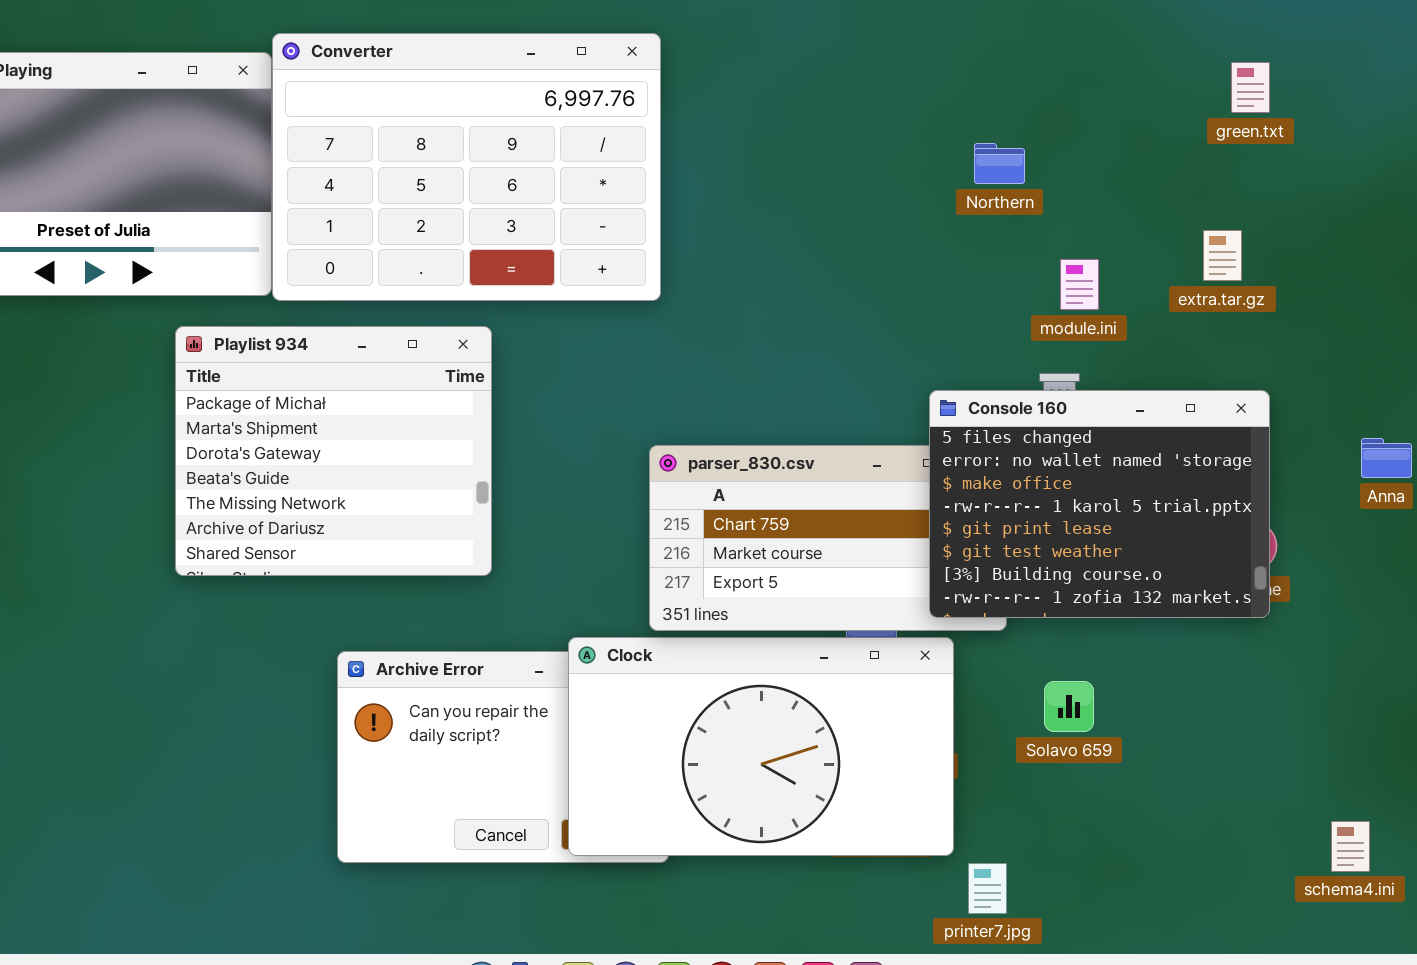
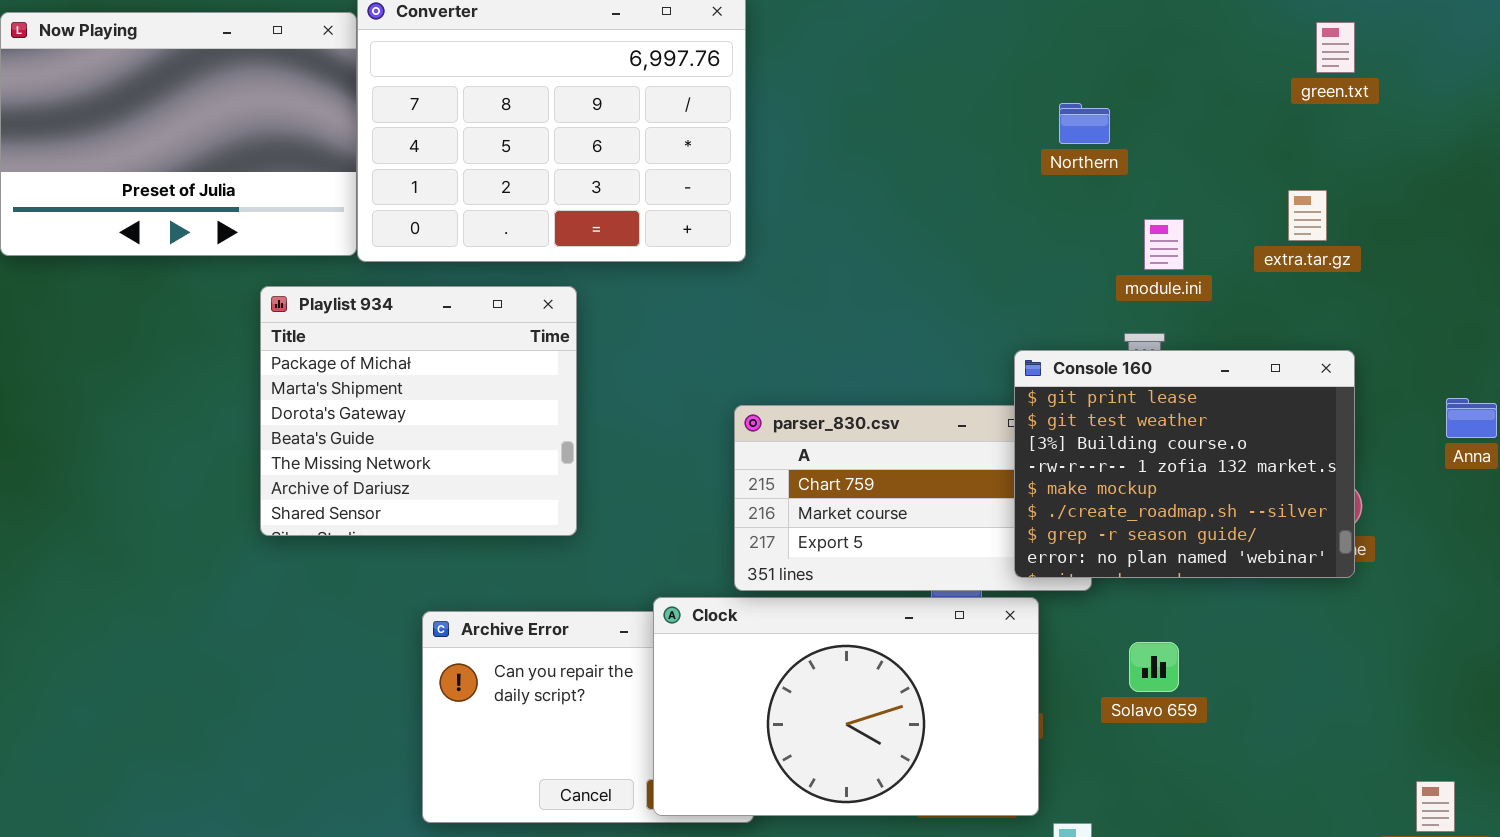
Console 160: [929,390,1270,618] -> [1014,350,1355,578], scrolled down 4 rows

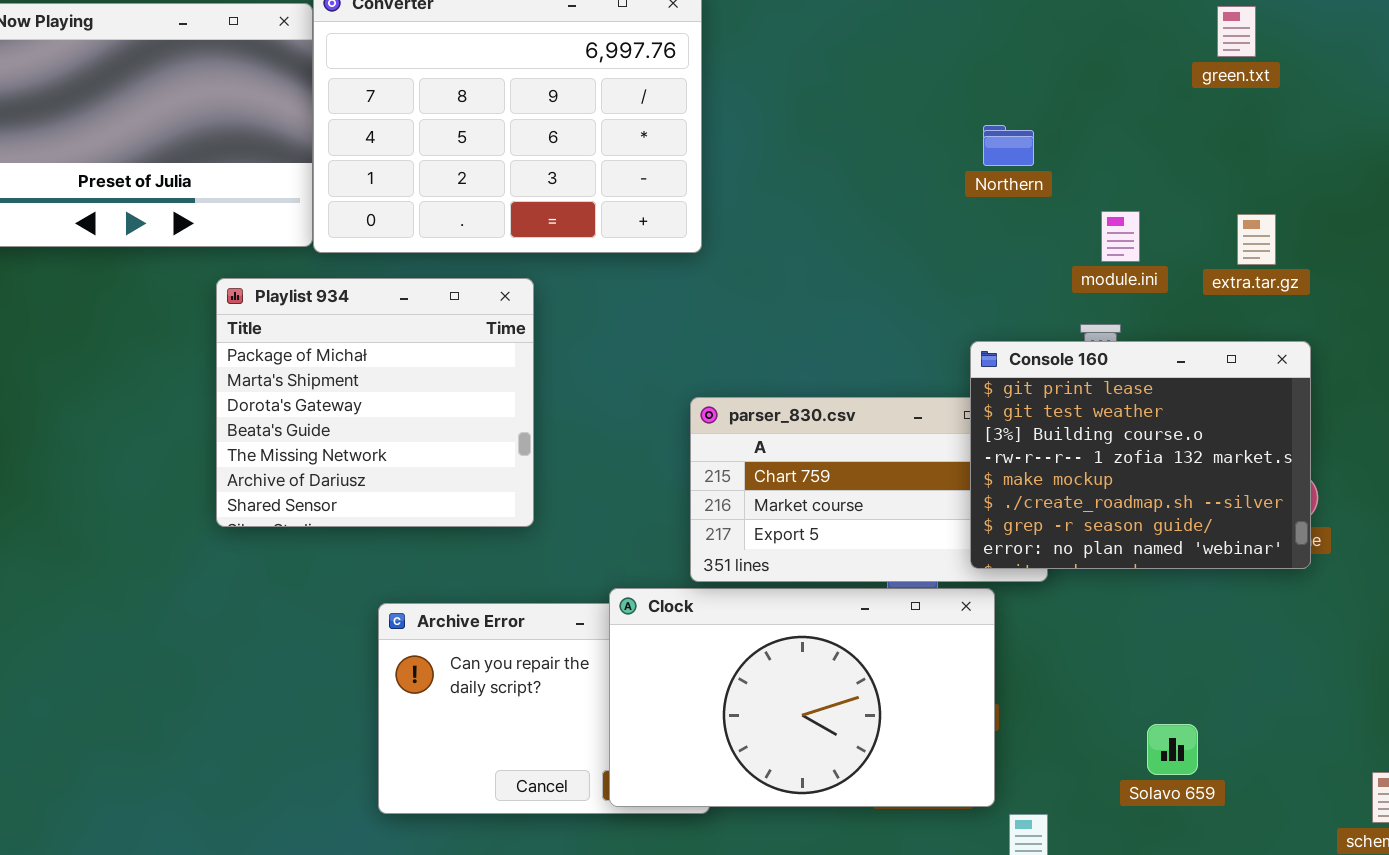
green.txt: [1316,22,1355,73] -> [1217,6,1256,57], moved
Northern: [1059,103,1110,144] -> [983,125,1034,166], moved
extra.tar.gz: [1288,190,1327,241] -> [1237,214,1276,265], moved
Solavo 659: [1129,642,1179,692] -> [1147,724,1198,775], moved

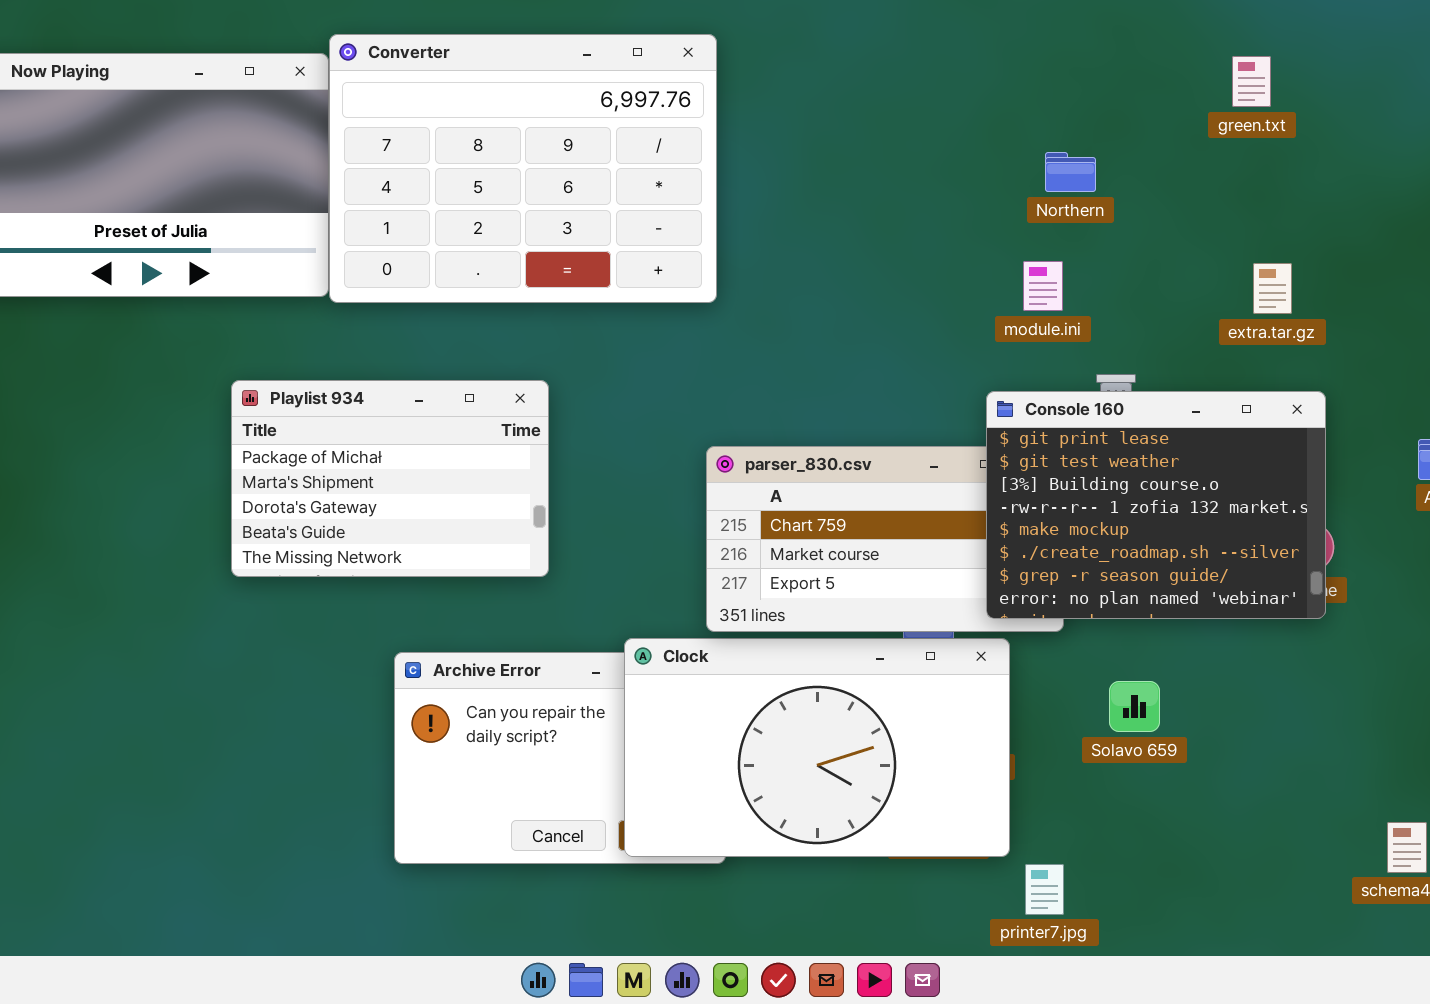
Northern: [983,125,1034,166] -> [1045,152,1096,192], moved
module.ini: [1101,211,1140,262] -> [1023,261,1063,311], moved
Playlist 934: [216,278,534,527] -> [231,380,549,577], resized
Solavo 659: [1147,724,1198,775] -> [1109,681,1160,732], moved

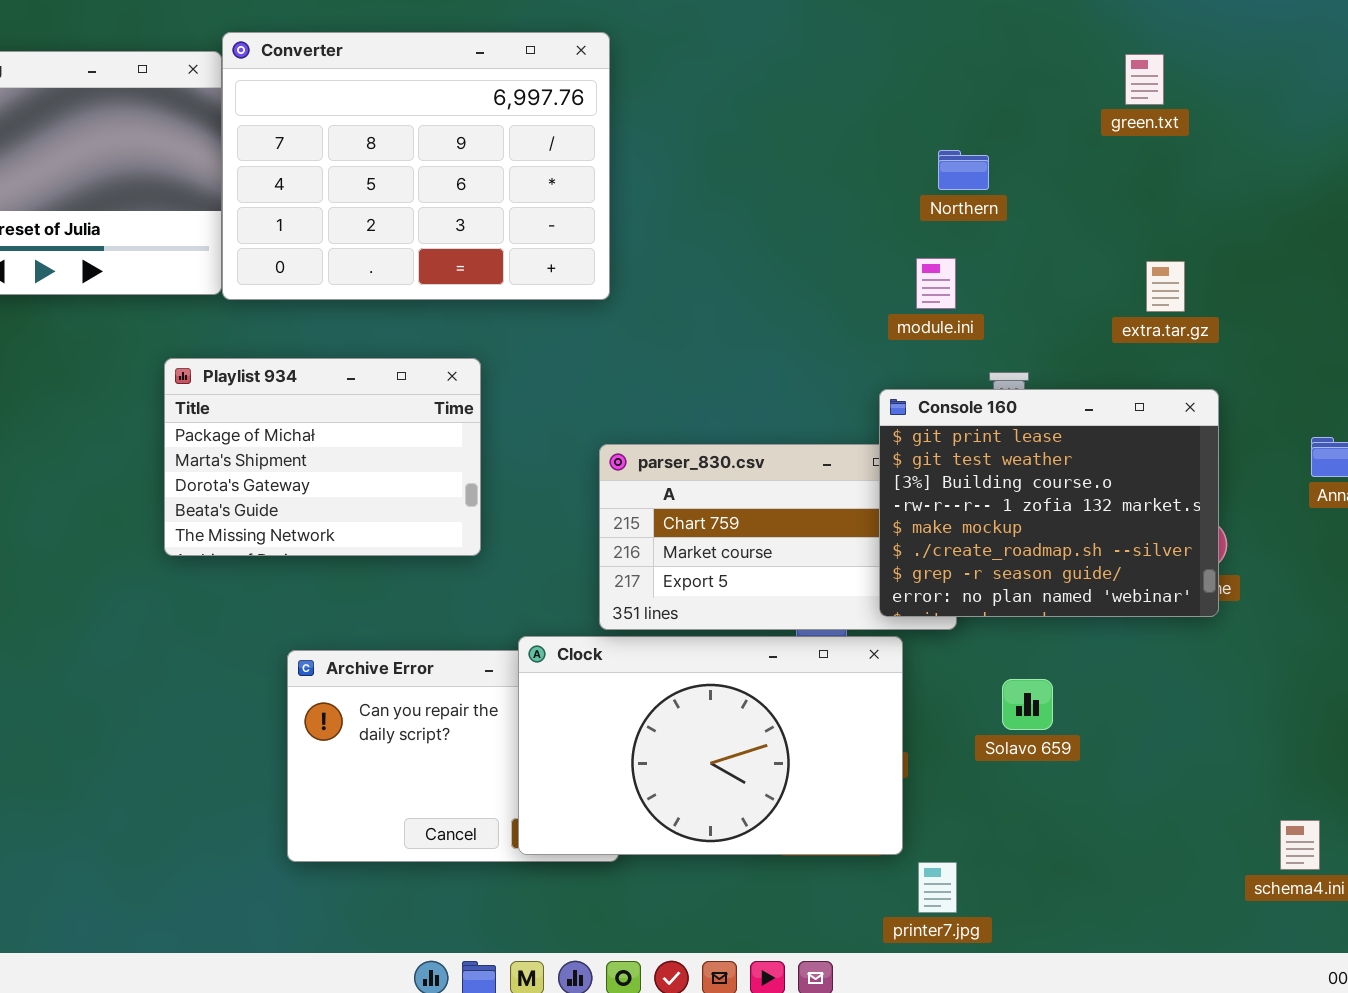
Playlist 934: [231,380,549,577] -> [164,358,481,556], moved

